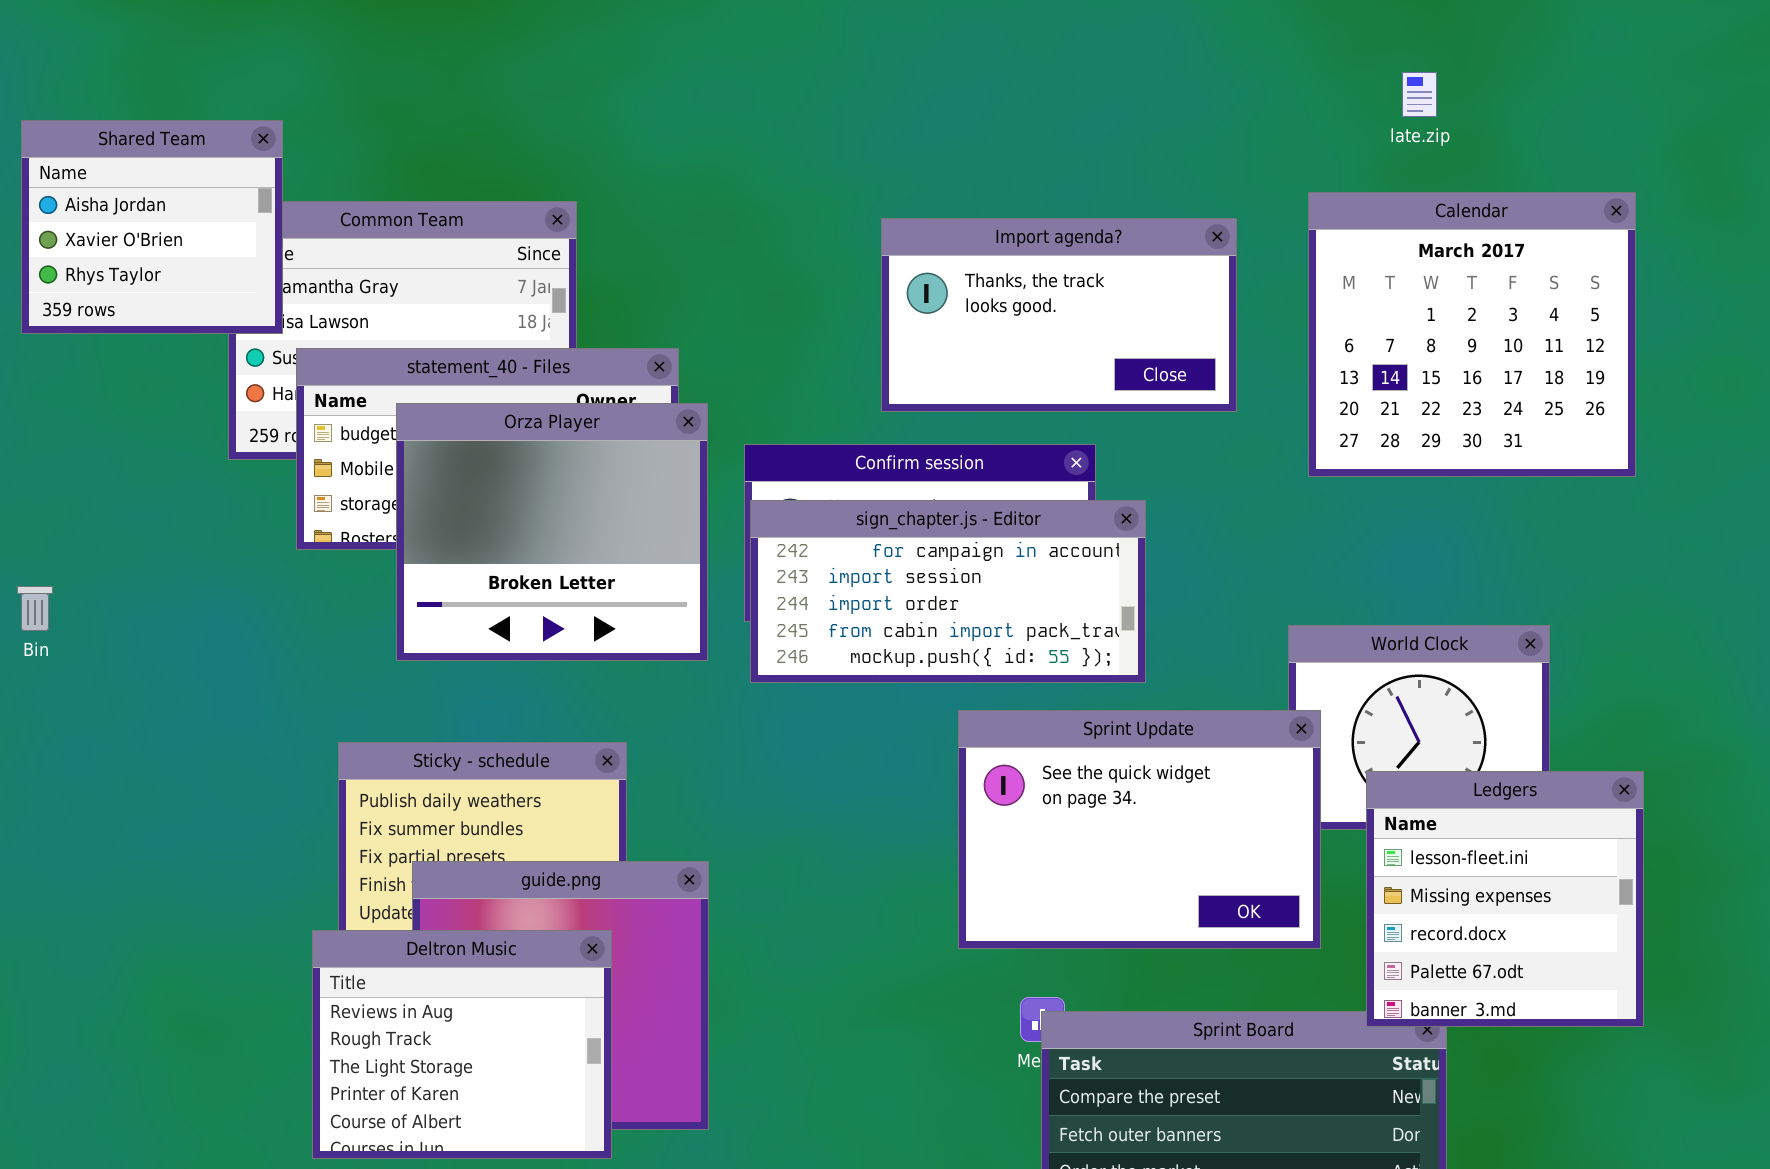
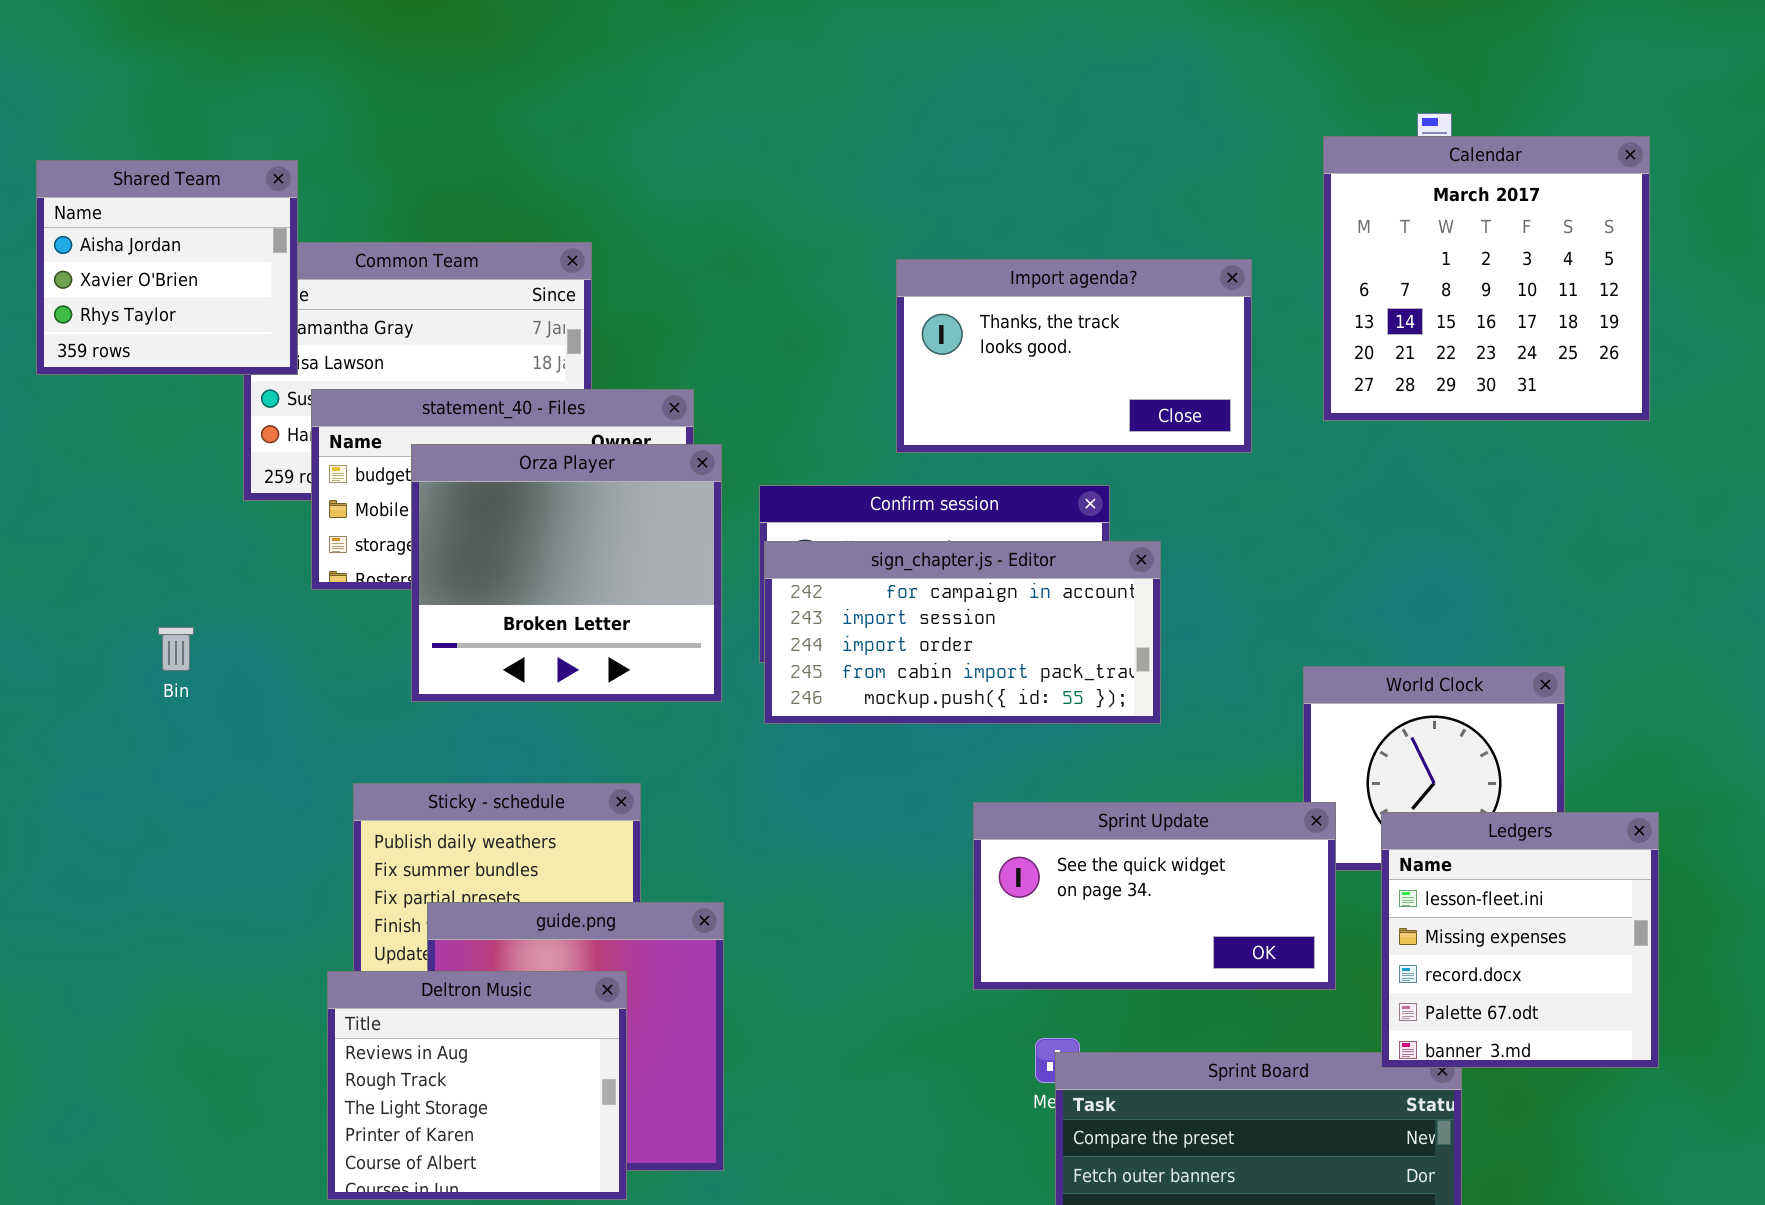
Calendar: [1308,192,1636,477] -> [1323,136,1650,421], moved
Bin: [17,586,53,631] -> [158,627,194,671], moved
Sprint Update: [958,710,1321,949] -> [973,802,1336,990], resized

